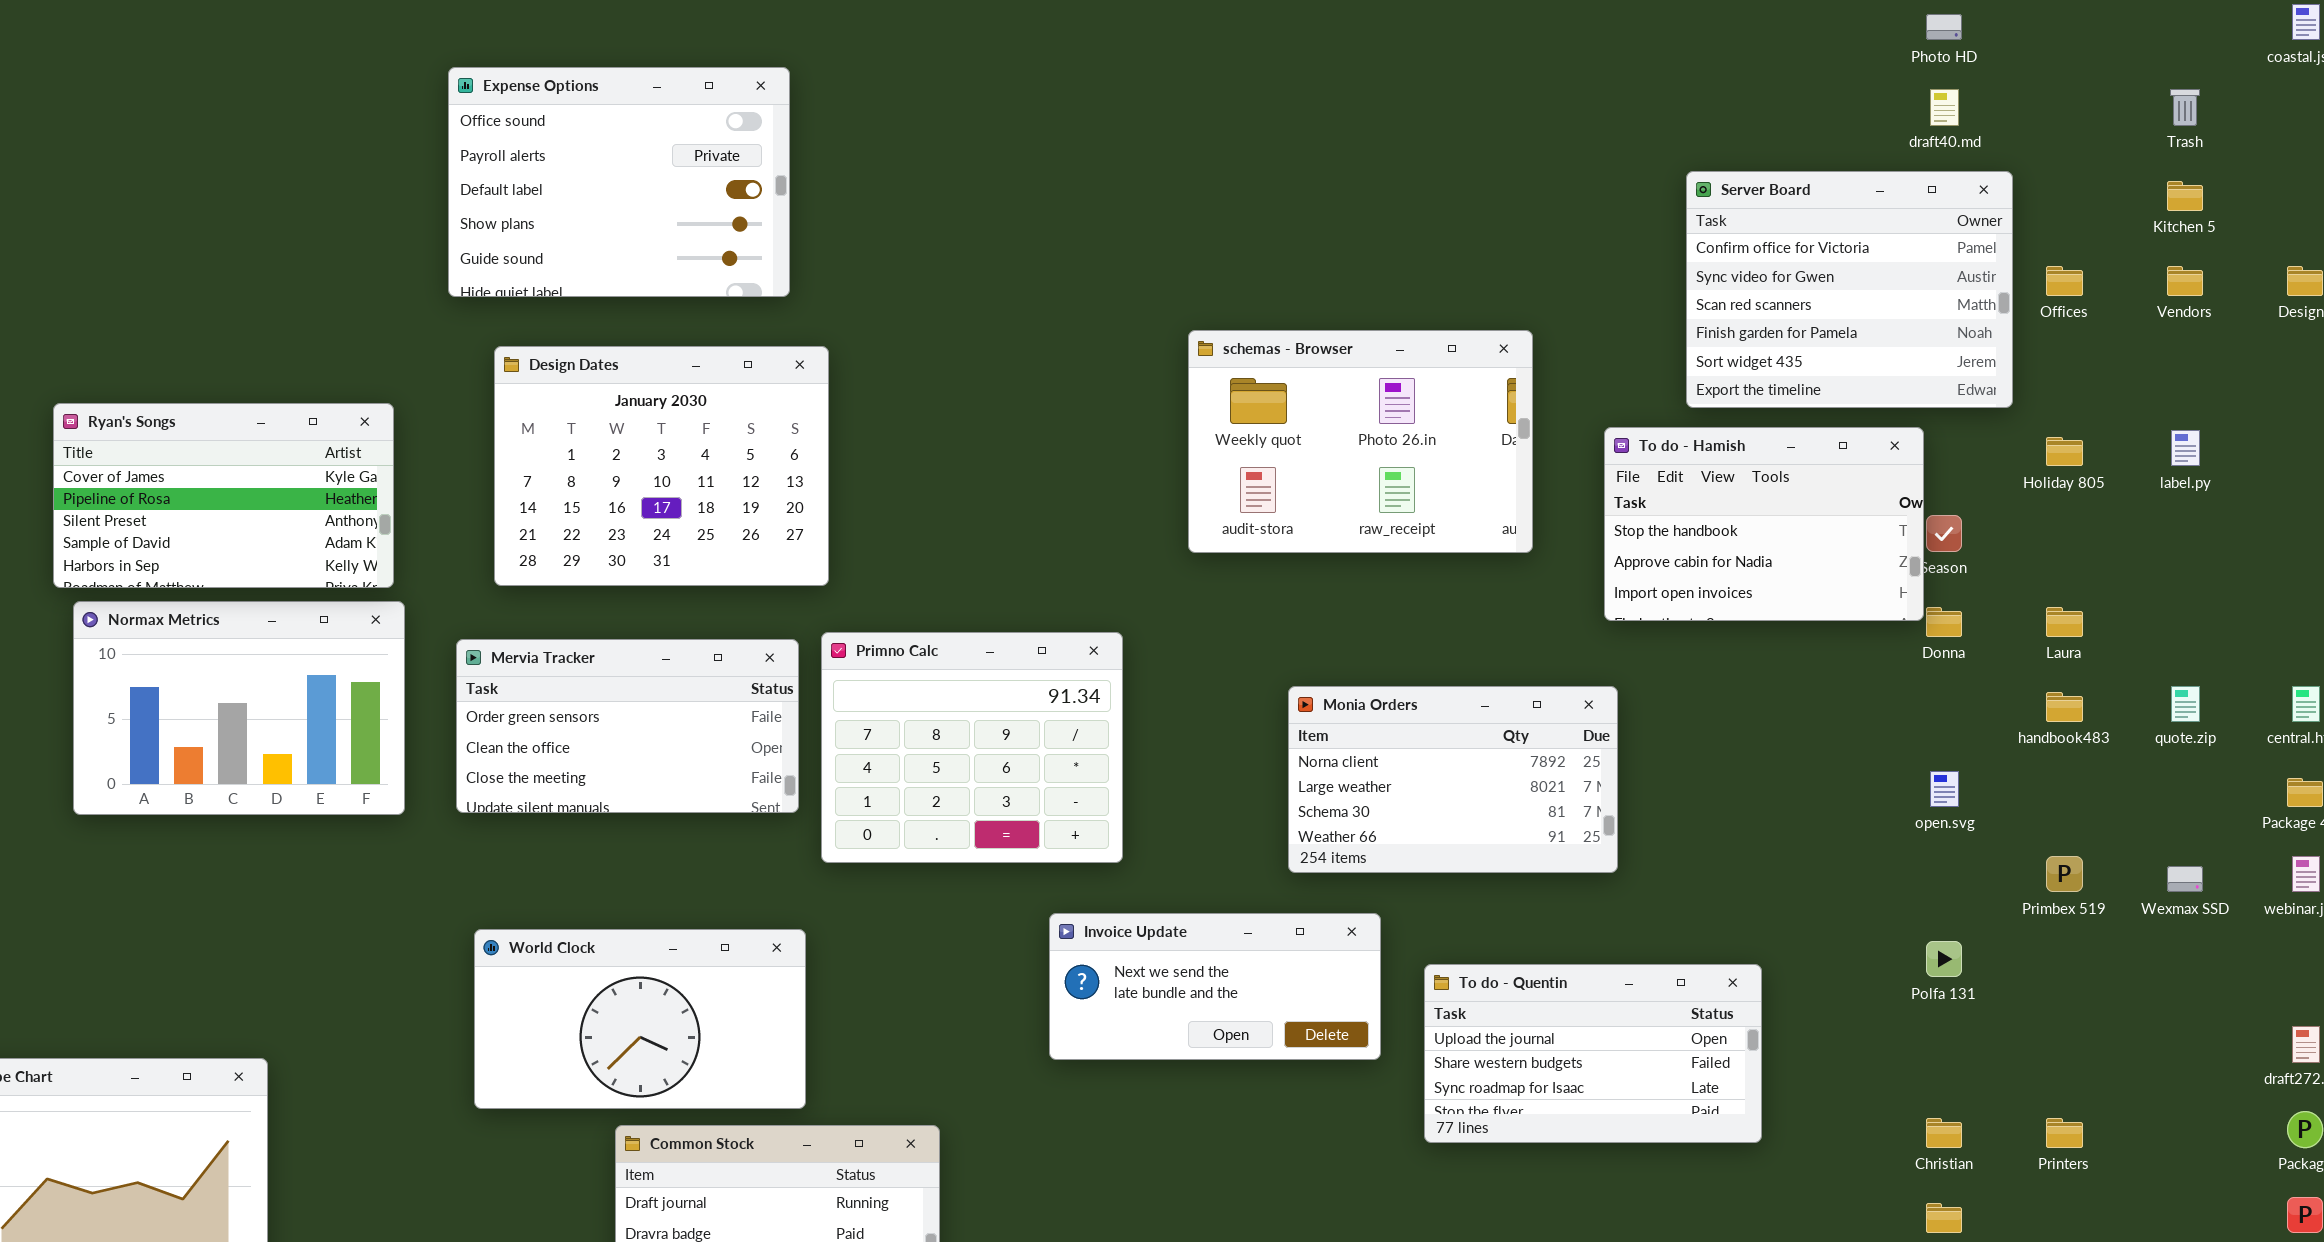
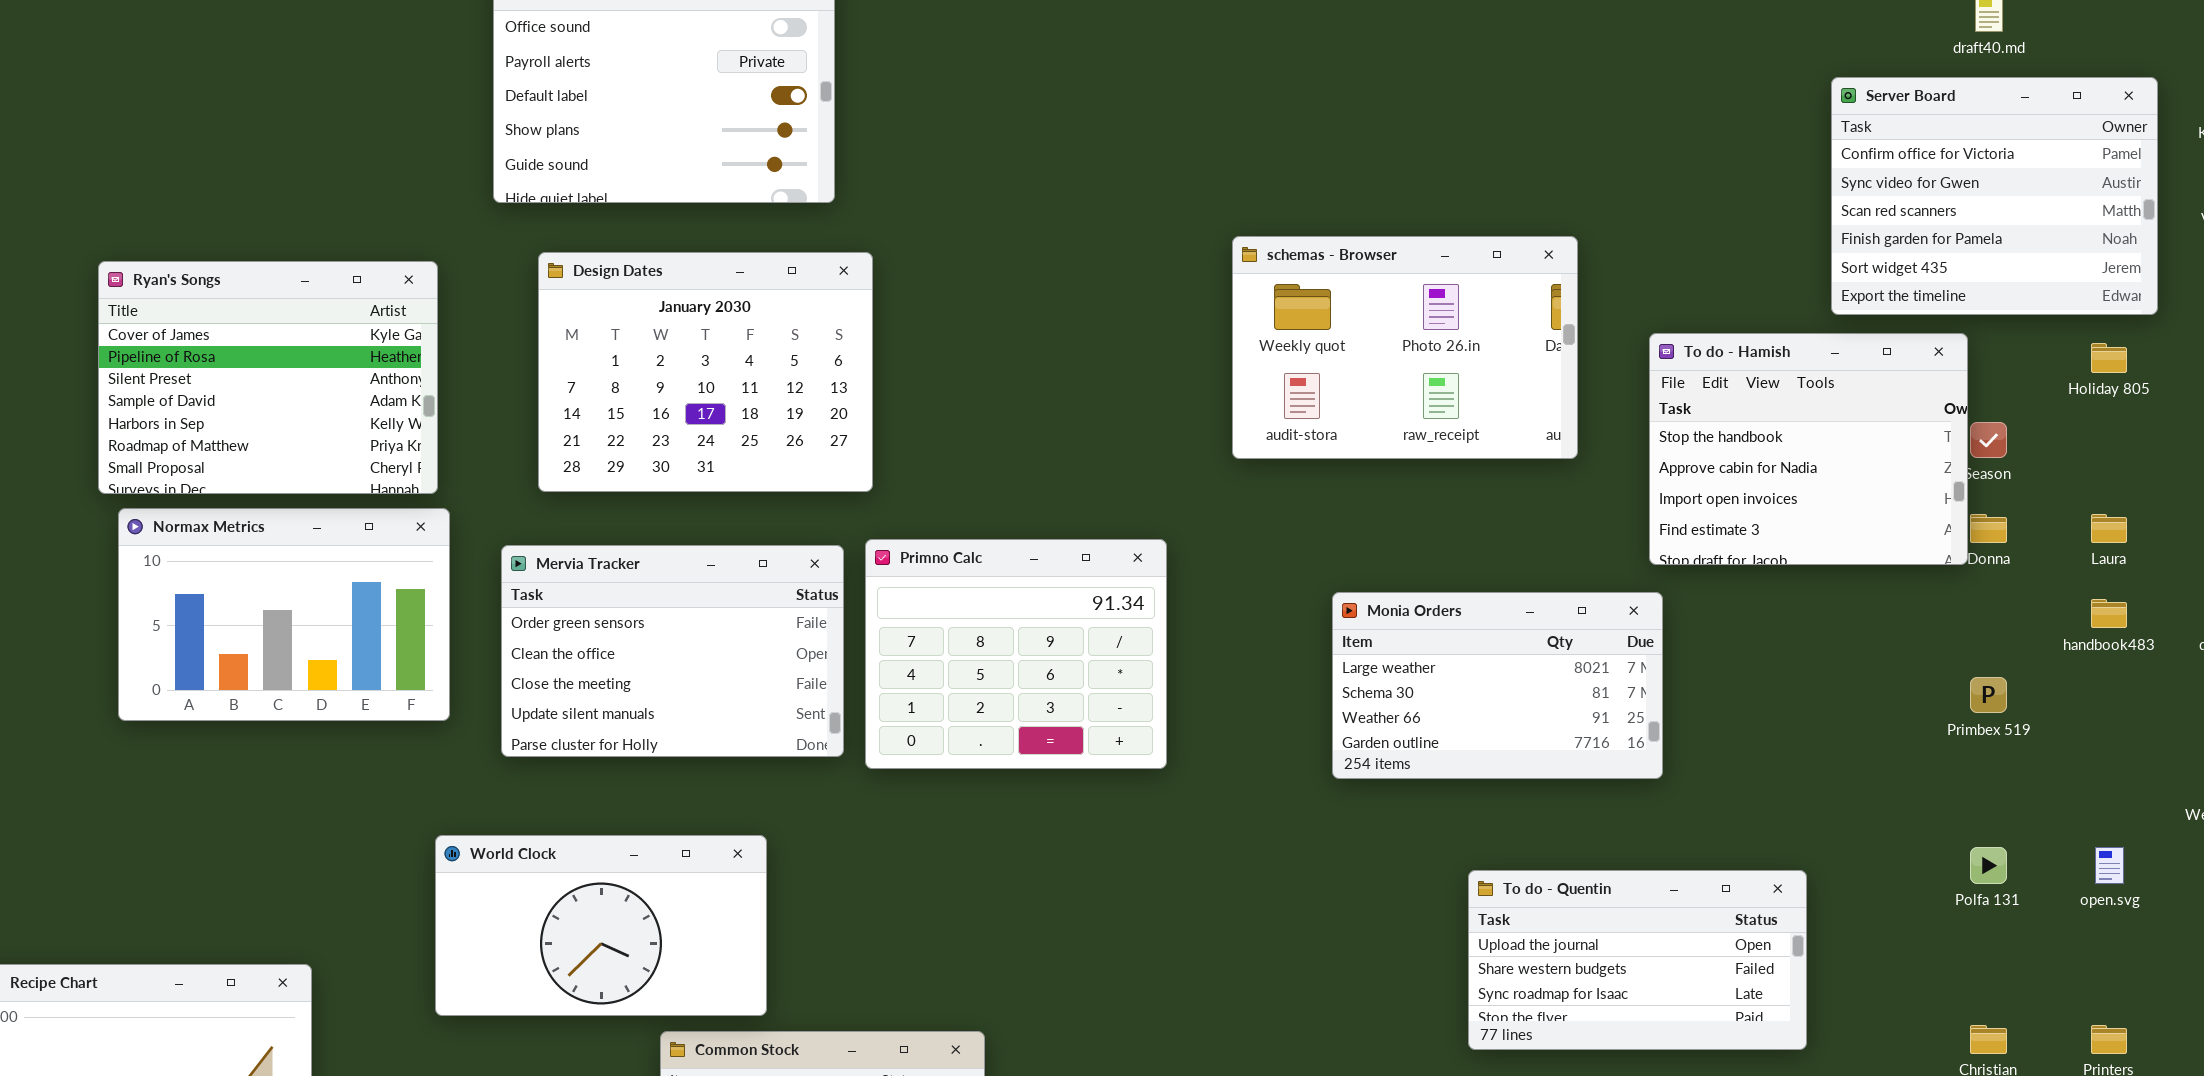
Server Board: [1686,171,2013,408] -> [1831,77,2158,315], moved
Ryan's Songs: [53,403,394,588] -> [98,261,438,494], resized
To do - Hamish: [1604,427,1924,621] -> [1649,333,1968,565], resized
Mervia Tracker: [456,639,799,813] -> [501,545,844,757], resized
Monia Orders: [1288,686,1618,873] -> [1332,592,1663,779], scrolled down 1 row
open.svg: [1930,771,1959,807] -> [2095,847,2124,884], moved
Primbex 519: [2046,856,2083,892] -> [1970,677,2007,713], moved
Invoice Update: [1049,913,1381,1060] -> none, closed
World Clock: [474,929,806,1109] -> [435,835,767,1016], moved

